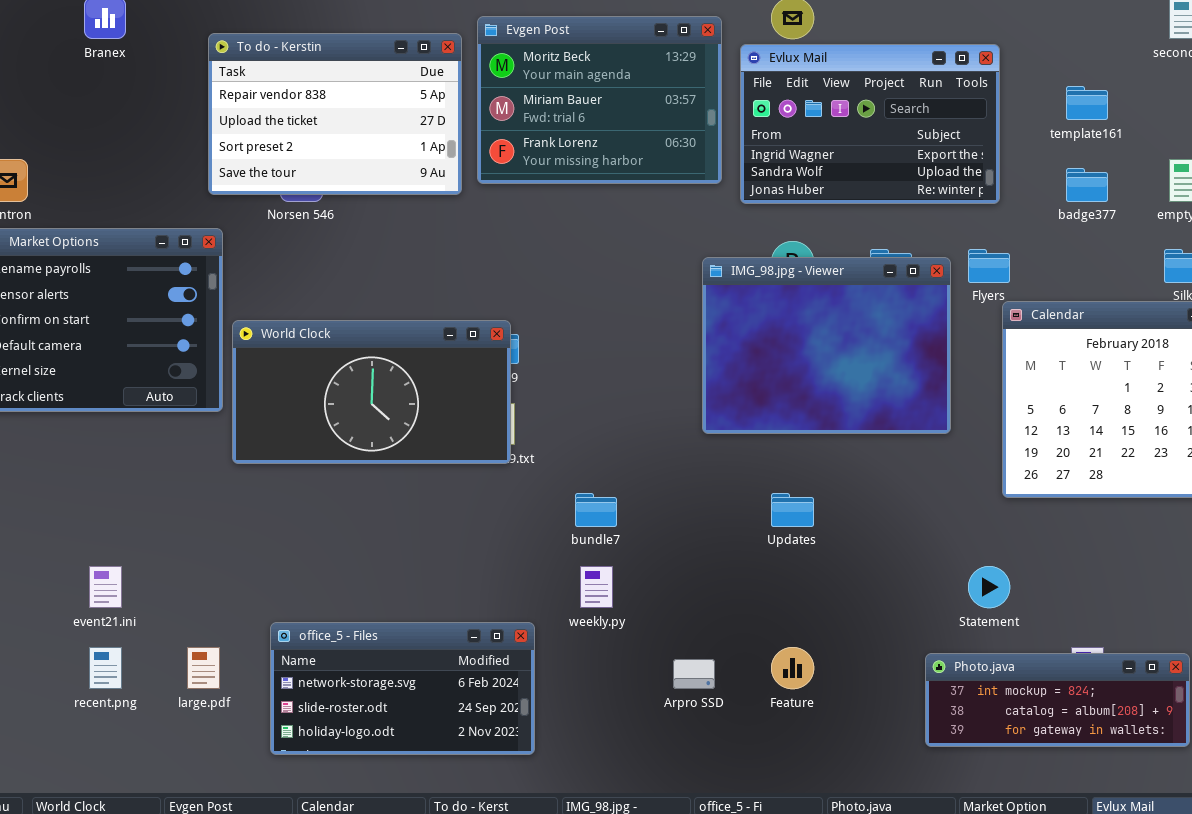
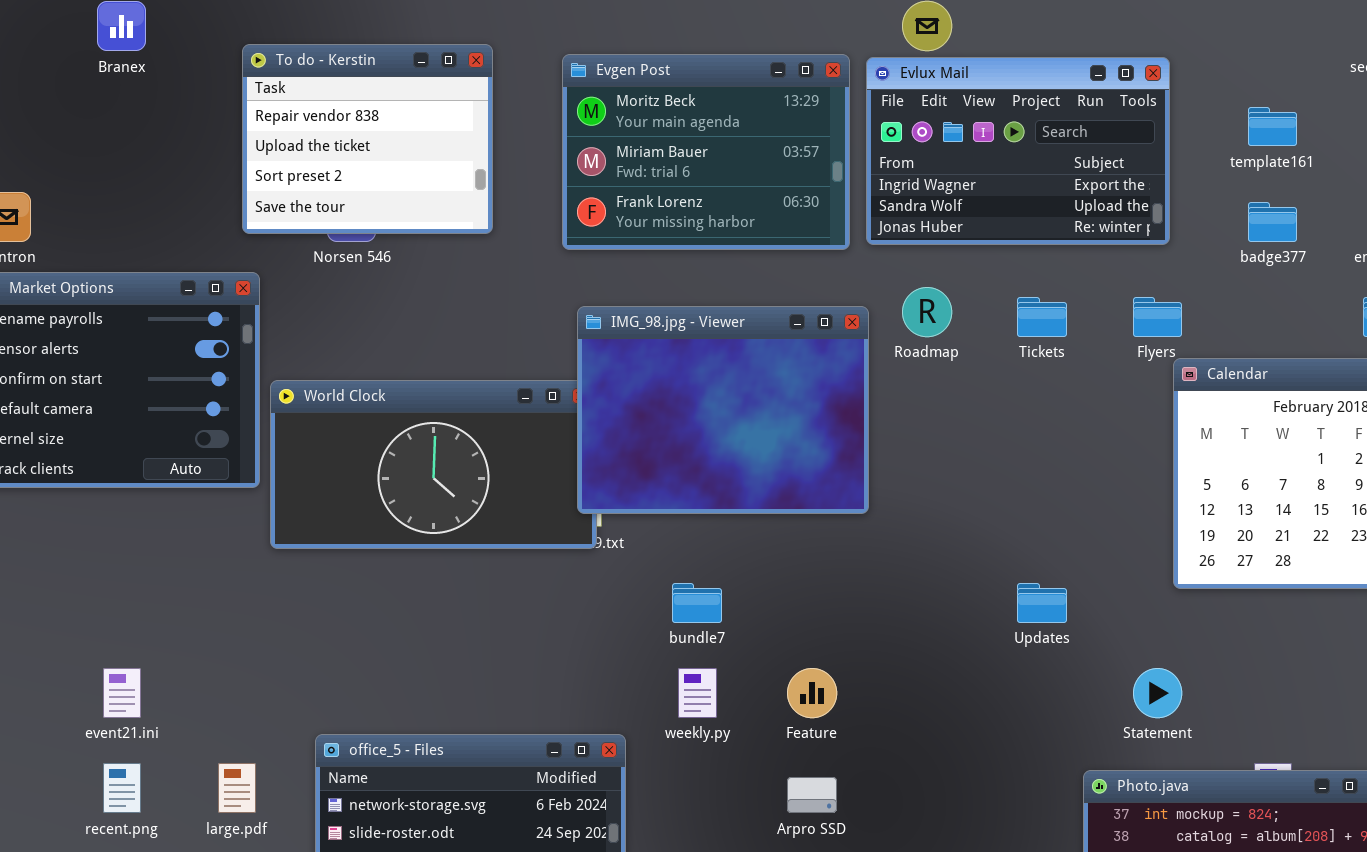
Evgen Post: [477,16,722,184] -> [562,54,850,250], moved
To do - Kerstin: [208,33,462,195] -> [242,44,493,234], resized
IMG_98.jpg - Viewer: [702,257,951,434] -> [577,306,869,514], moved
Updates: [771,493,814,527] -> [1017,583,1067,623], moved
Feature: [771,647,814,689] -> [787,668,837,718], moved

